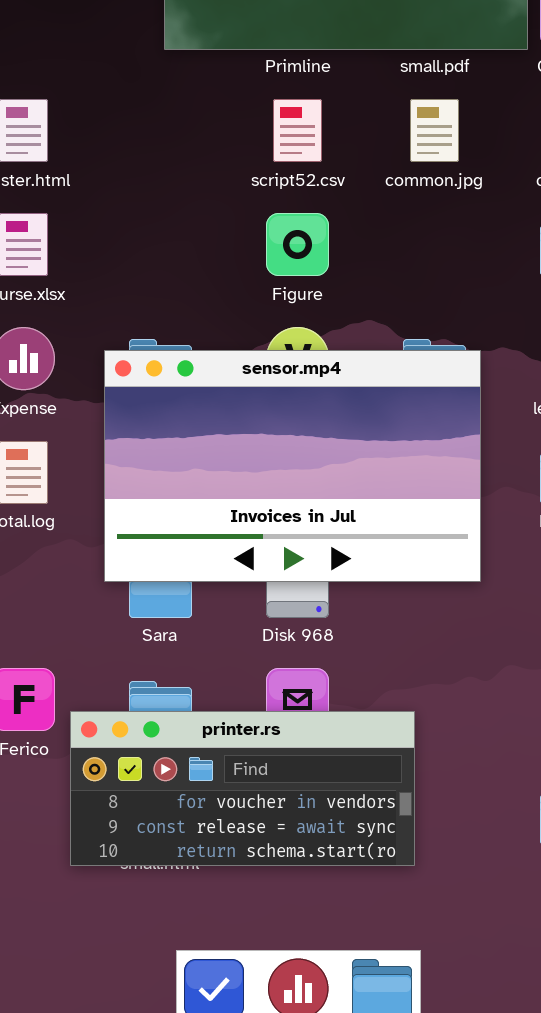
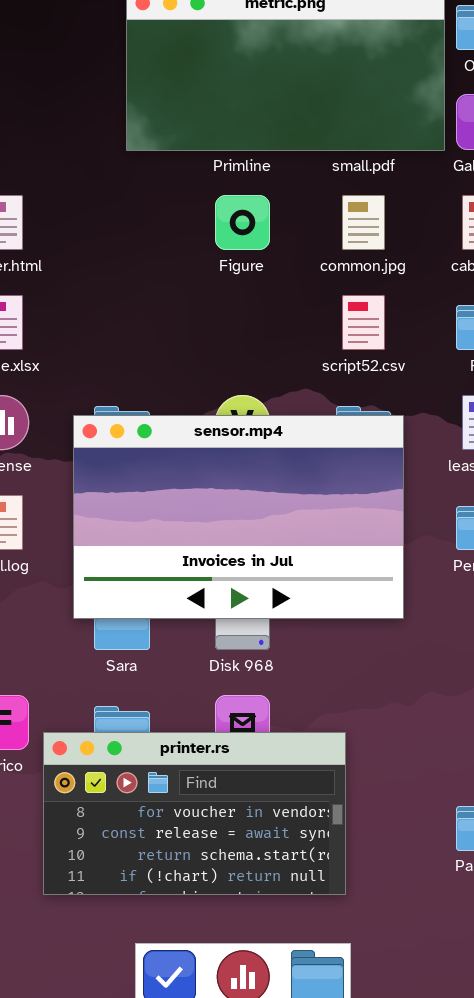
script52.csv: [273,99,322,162] -> [342,295,385,350], moved
Figure: [266,213,329,276] -> [215,195,270,250], moved
printer.rs: [70,711,415,866] -> [43,732,346,895], resized

